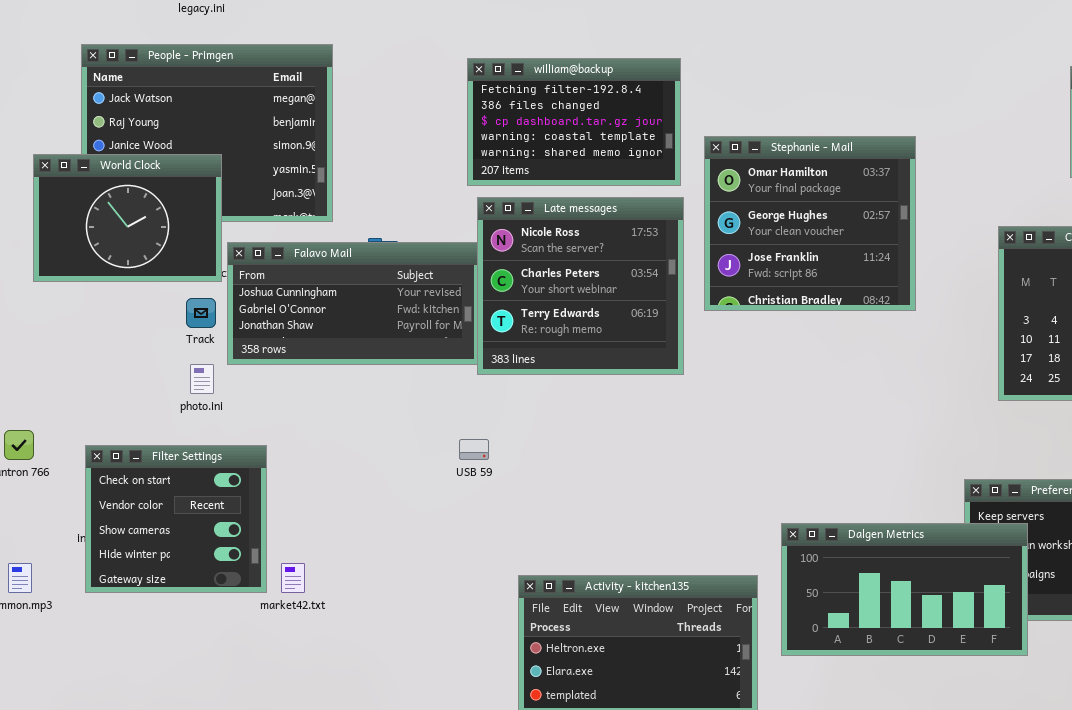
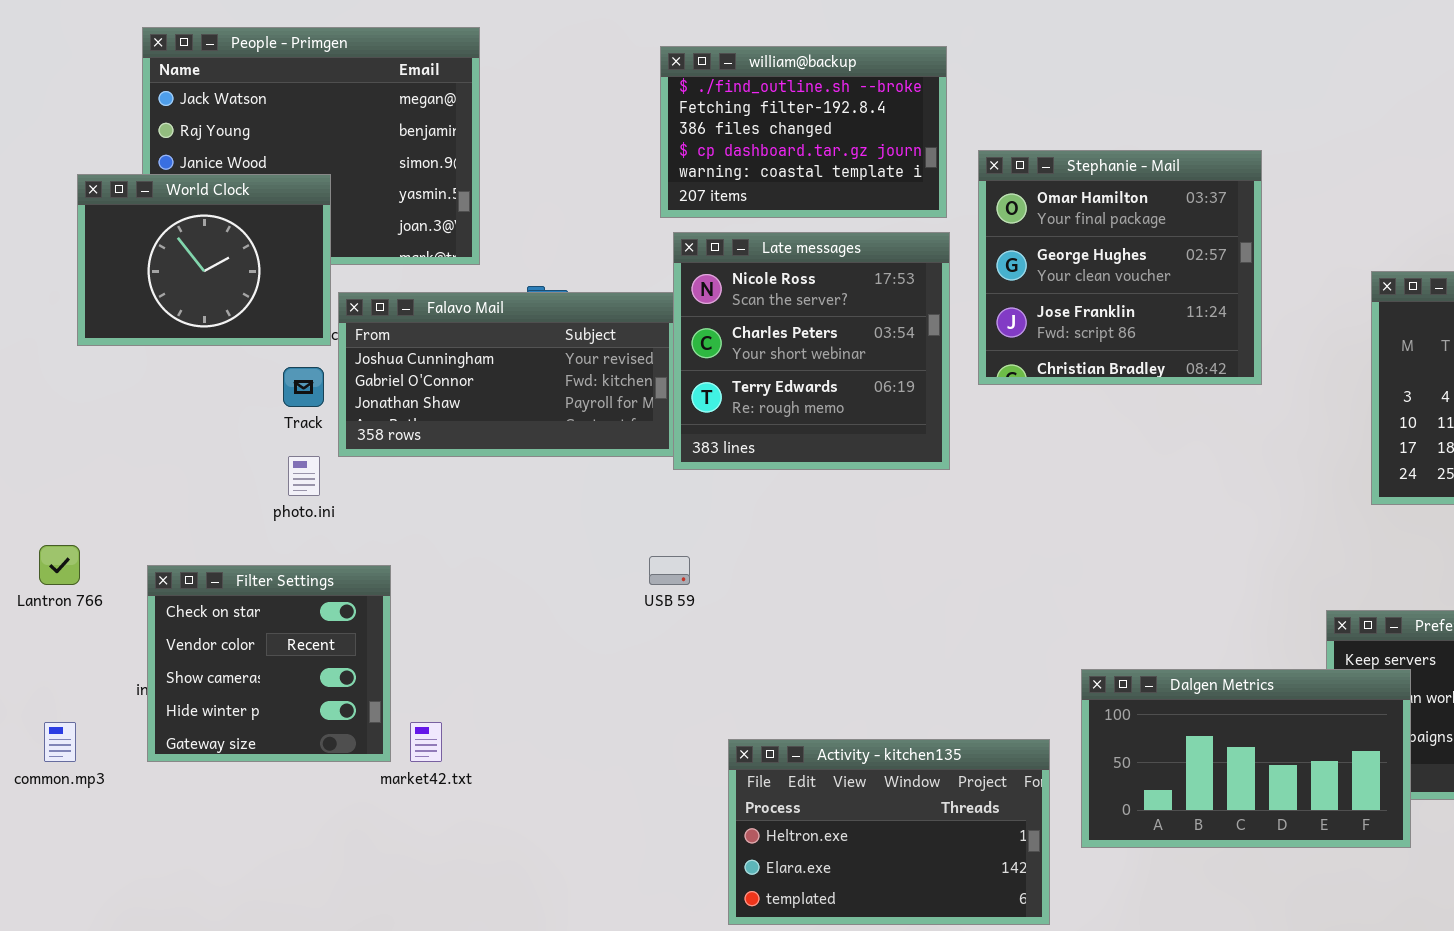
william@backup: [467,58,681,186] -> [660,46,947,218], scrolled up 1 row

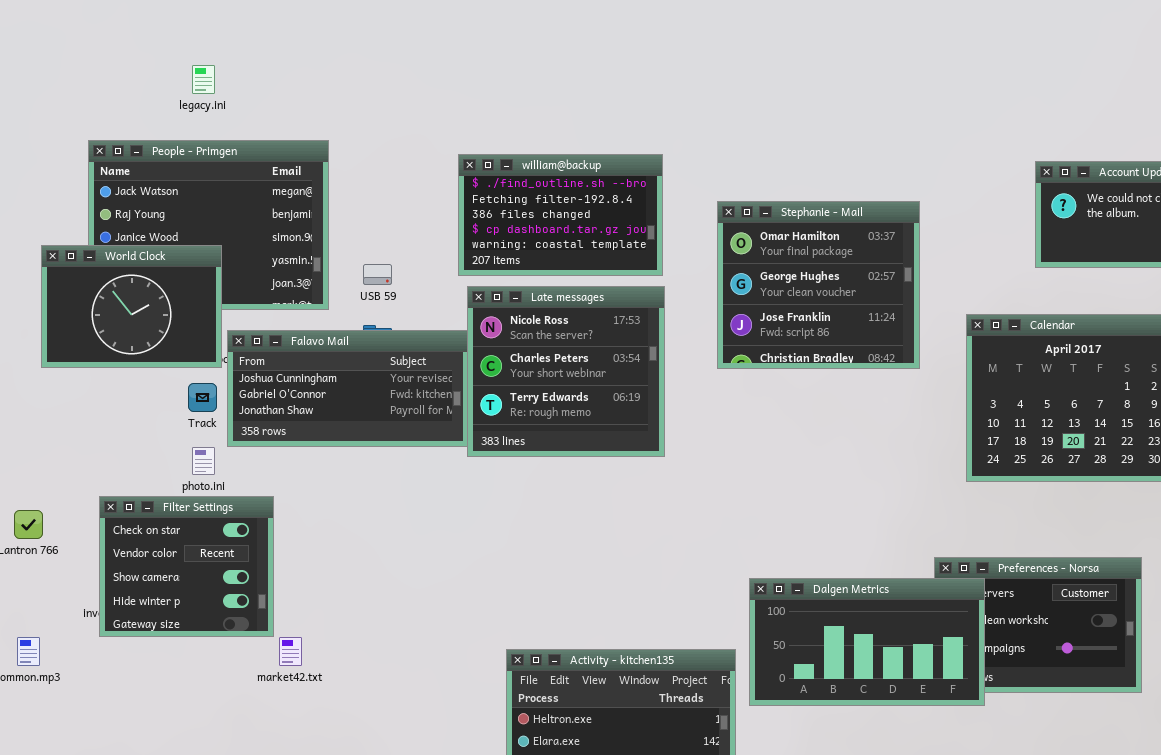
Stephanie - Mail: [978,150,1262,385] -> [717,201,920,369], moved
USB 59: [649,556,690,585] -> [363,264,392,285], moved
Filter Settings: [147,565,391,762] -> [99,496,274,637], moved
Dalgen Metrics: [1081,669,1411,848] -> [749,578,985,706], moved

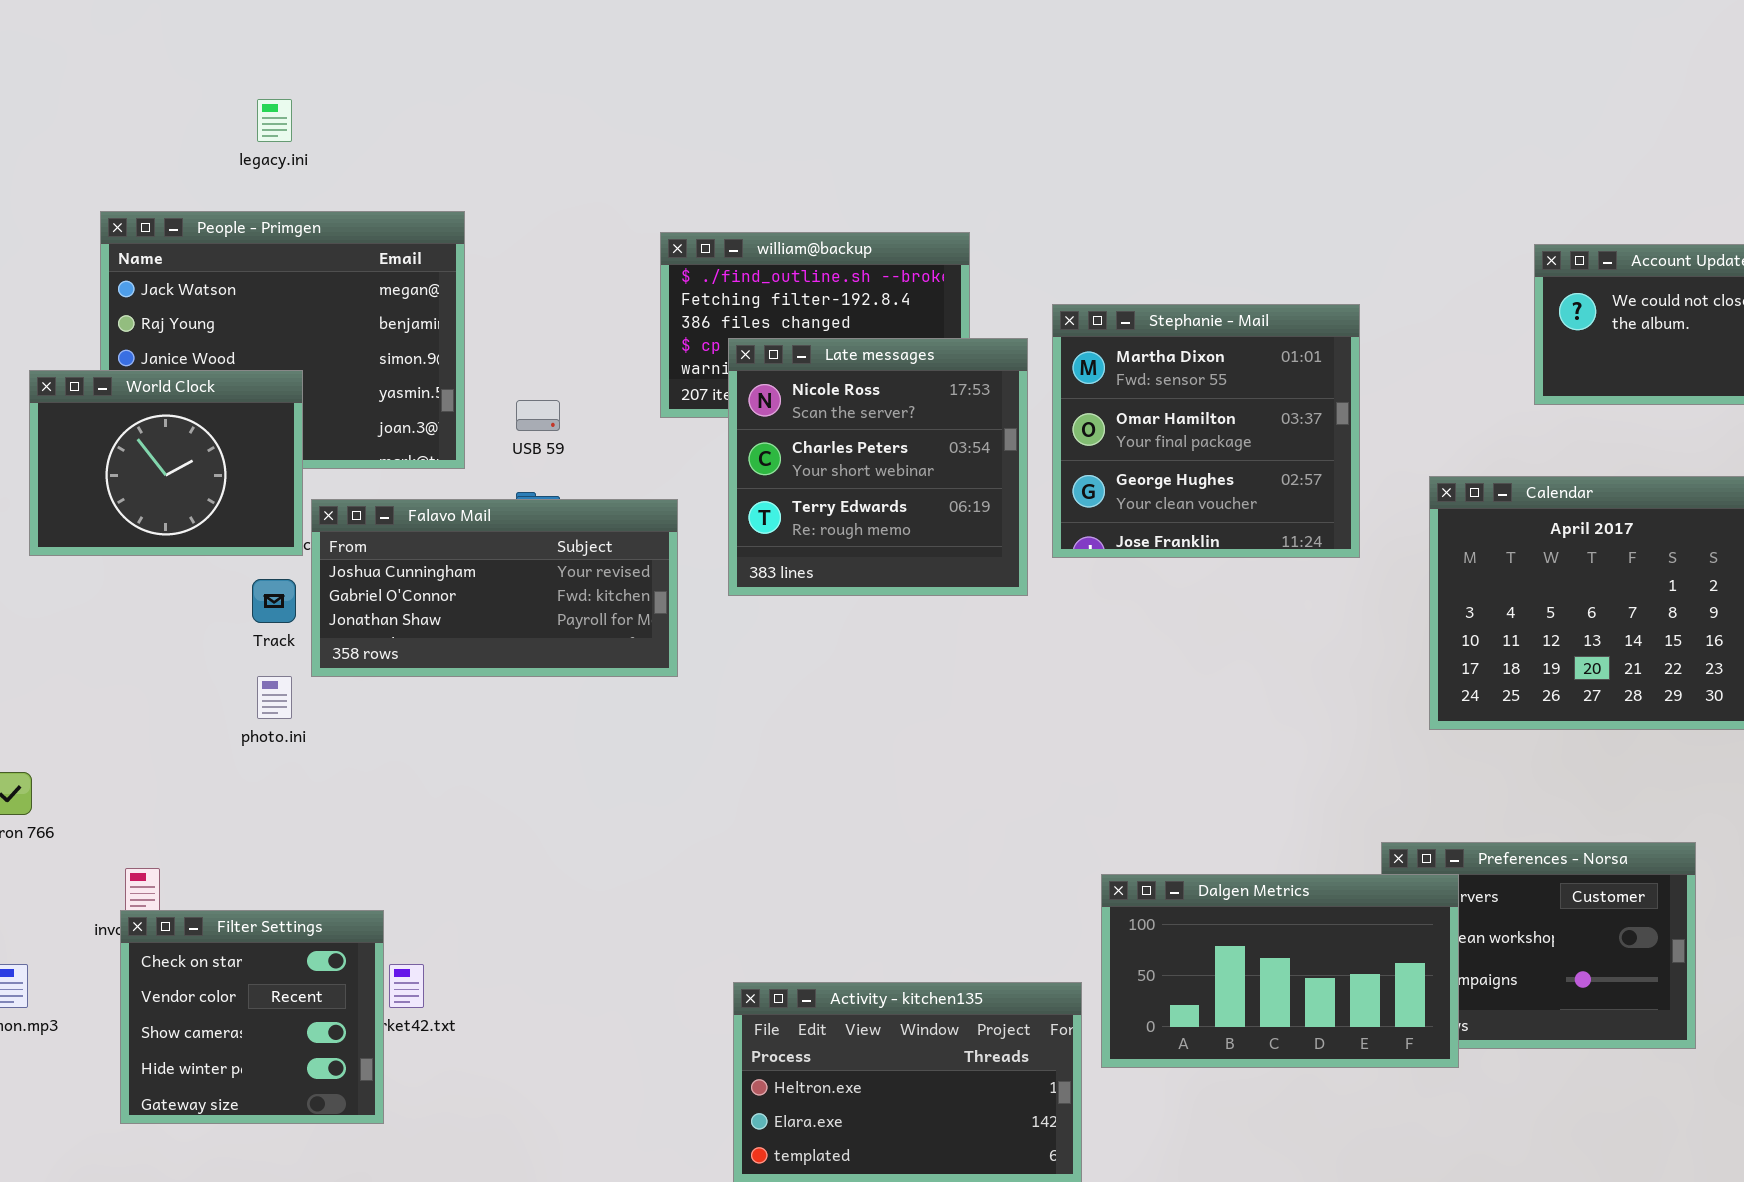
Stephanie - Mail: [717,201,920,369] -> [1052,304,1360,558], scrolled up 1 row
Late messages: [467,286,665,457] -> [728,338,1028,596], moved
Filter Settings: [99,496,274,637] -> [120,910,384,1124], moved

